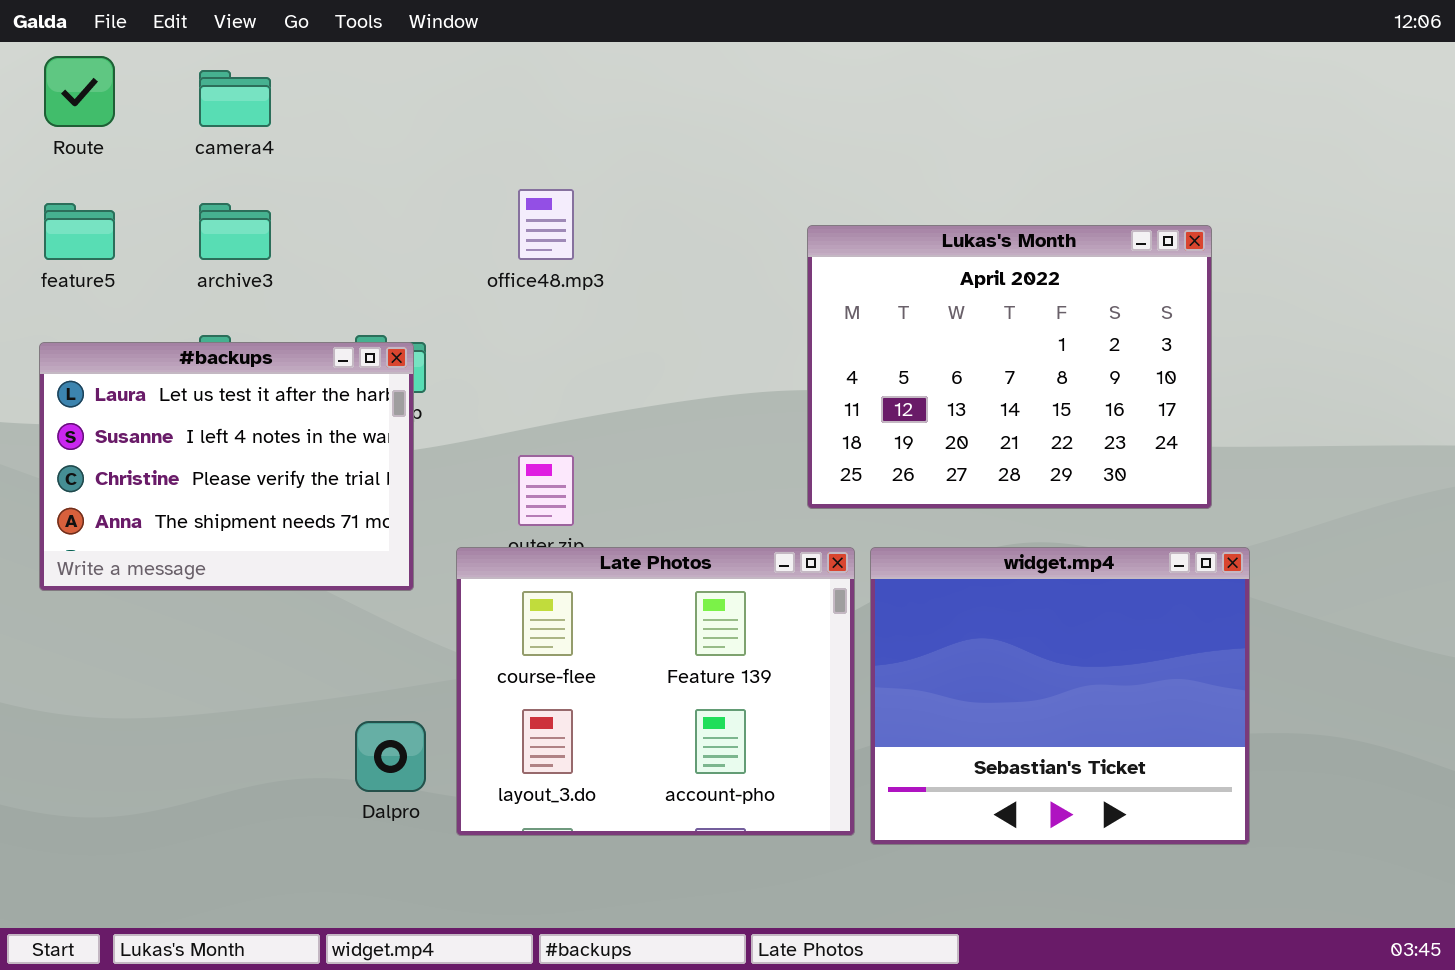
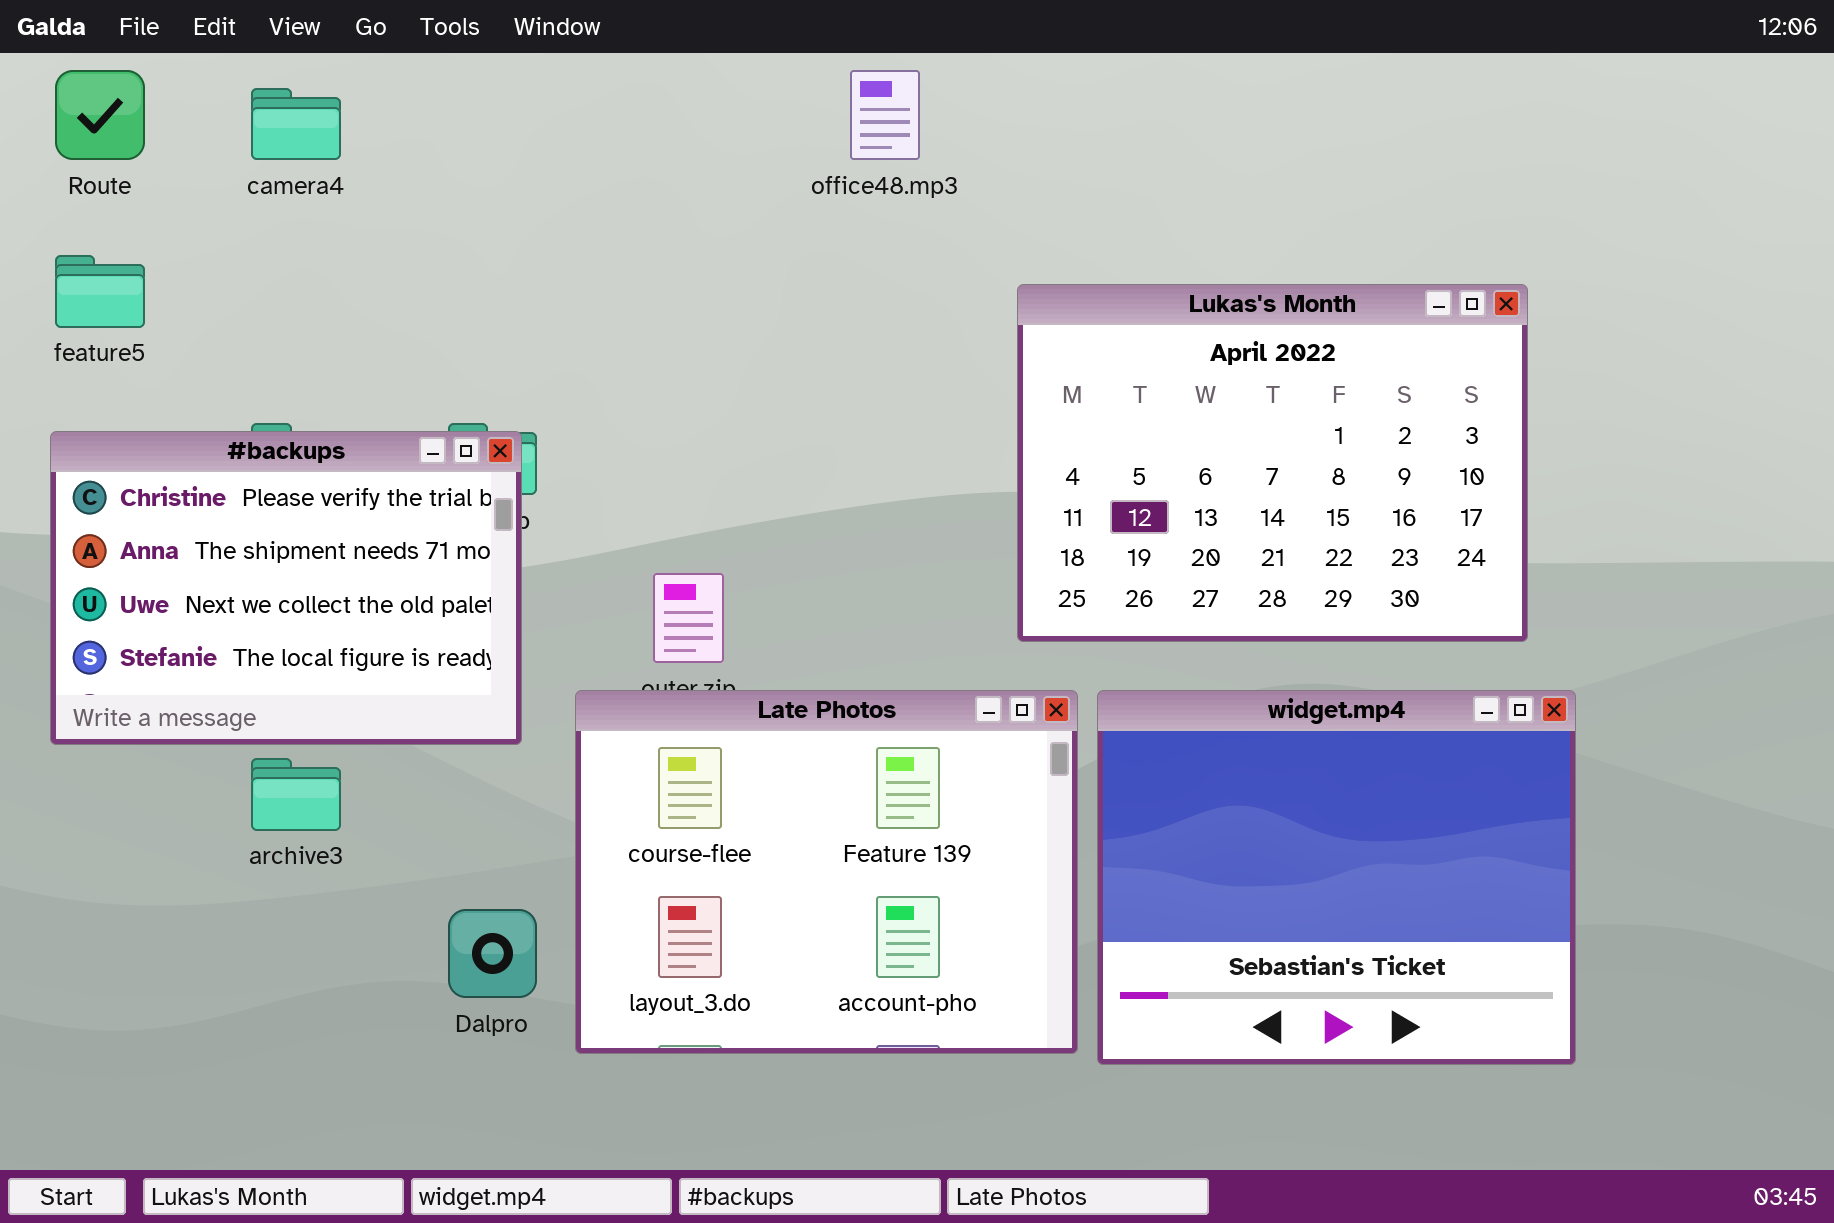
office48.mp3: [518,189,574,260] -> [850,70,920,160], moved
archive3: [199,203,271,260] -> [251,758,341,831], moved
#backups: [39,342,414,591] -> [50,431,522,745], scrolled down 2 rows

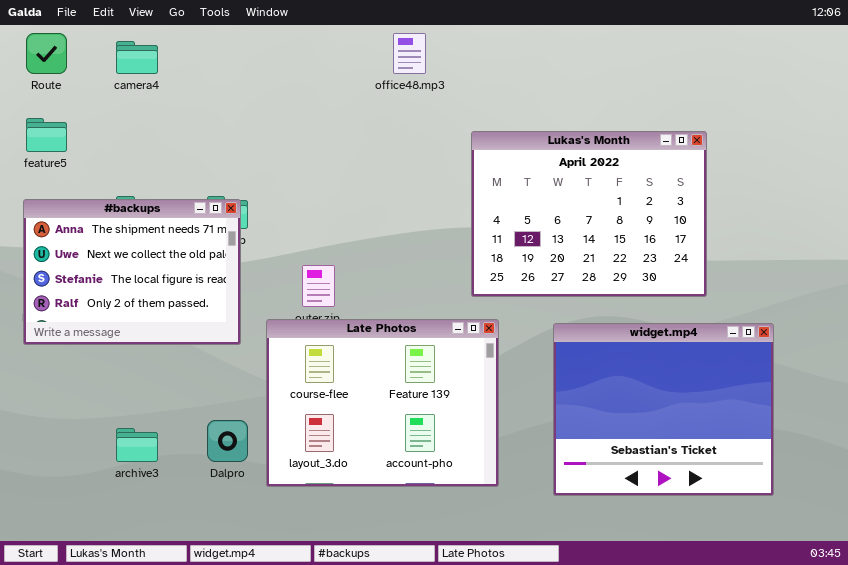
#backups: [50,431,522,745] -> [23,199,241,345], scrolled down 1 row
widget.mp4: [1097,690,1576,1065] -> [553,323,774,496], moved
archive3: [251,758,341,831] -> [116,428,158,462], moved

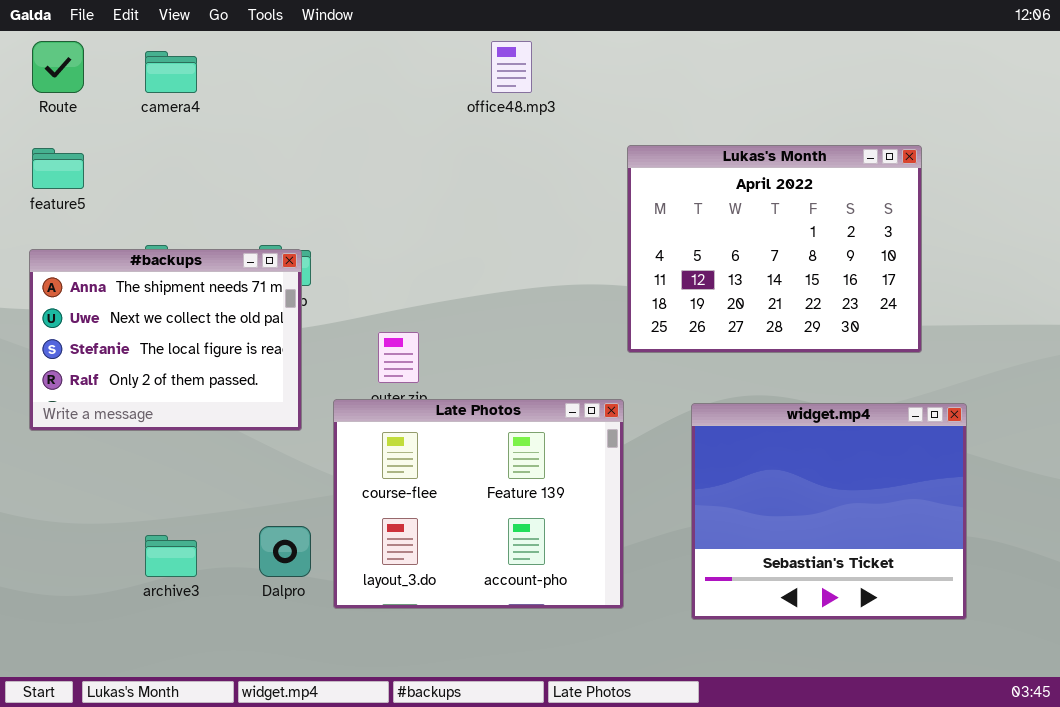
Lukas's Month: [471,131,707,297] -> [627,145,922,353], moved

